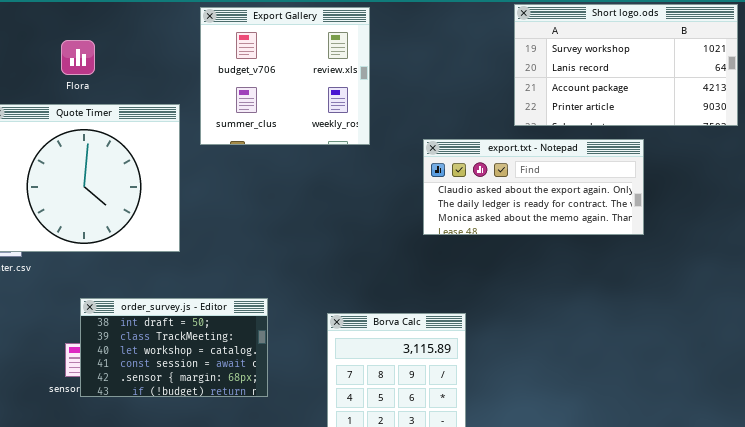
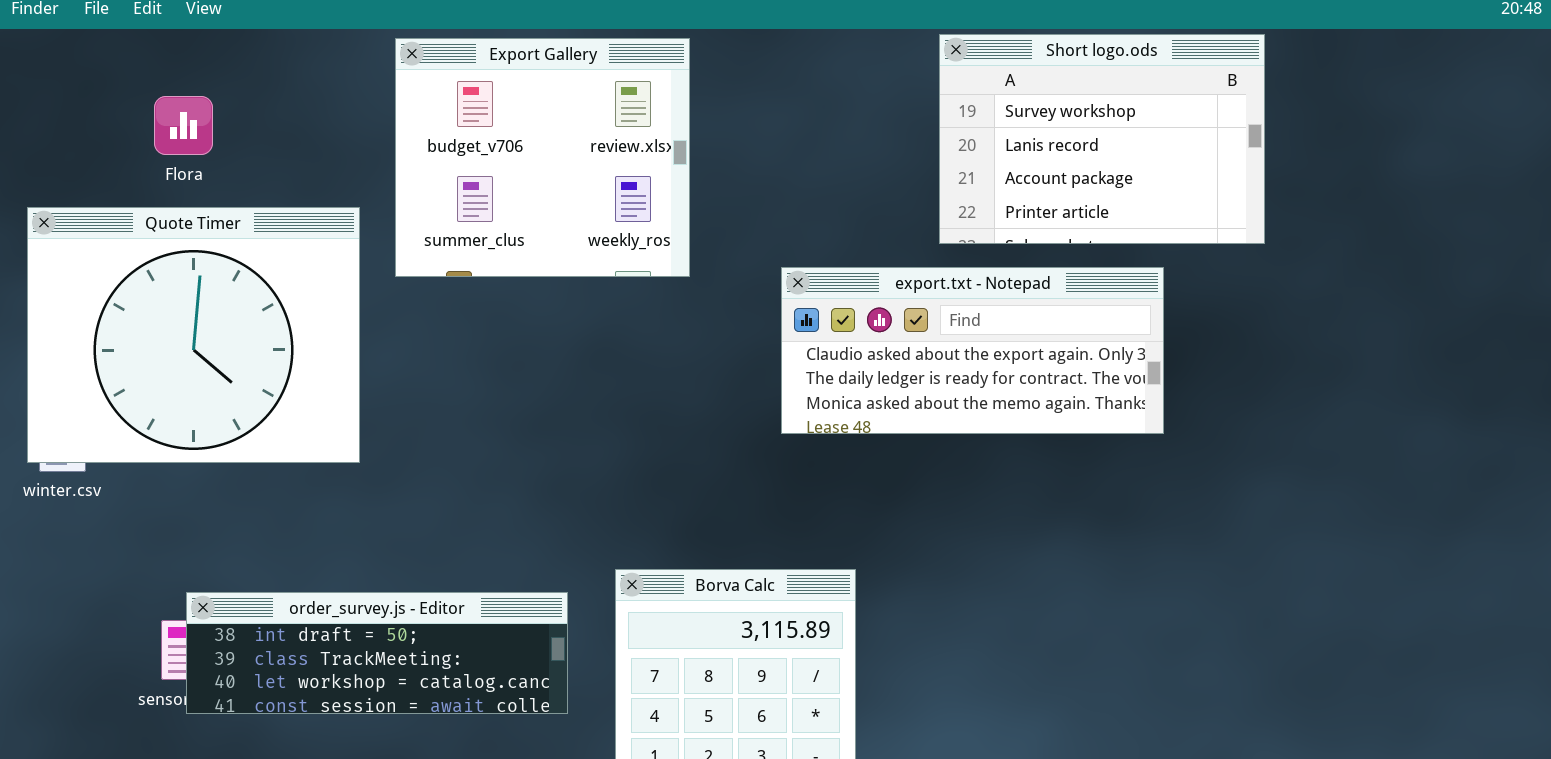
Short logo.ods: [514,4,738,126] -> [939,34,1265,244], resized
order_survey.js - Editor: [80,298,268,397] -> [186,592,568,714], resized

